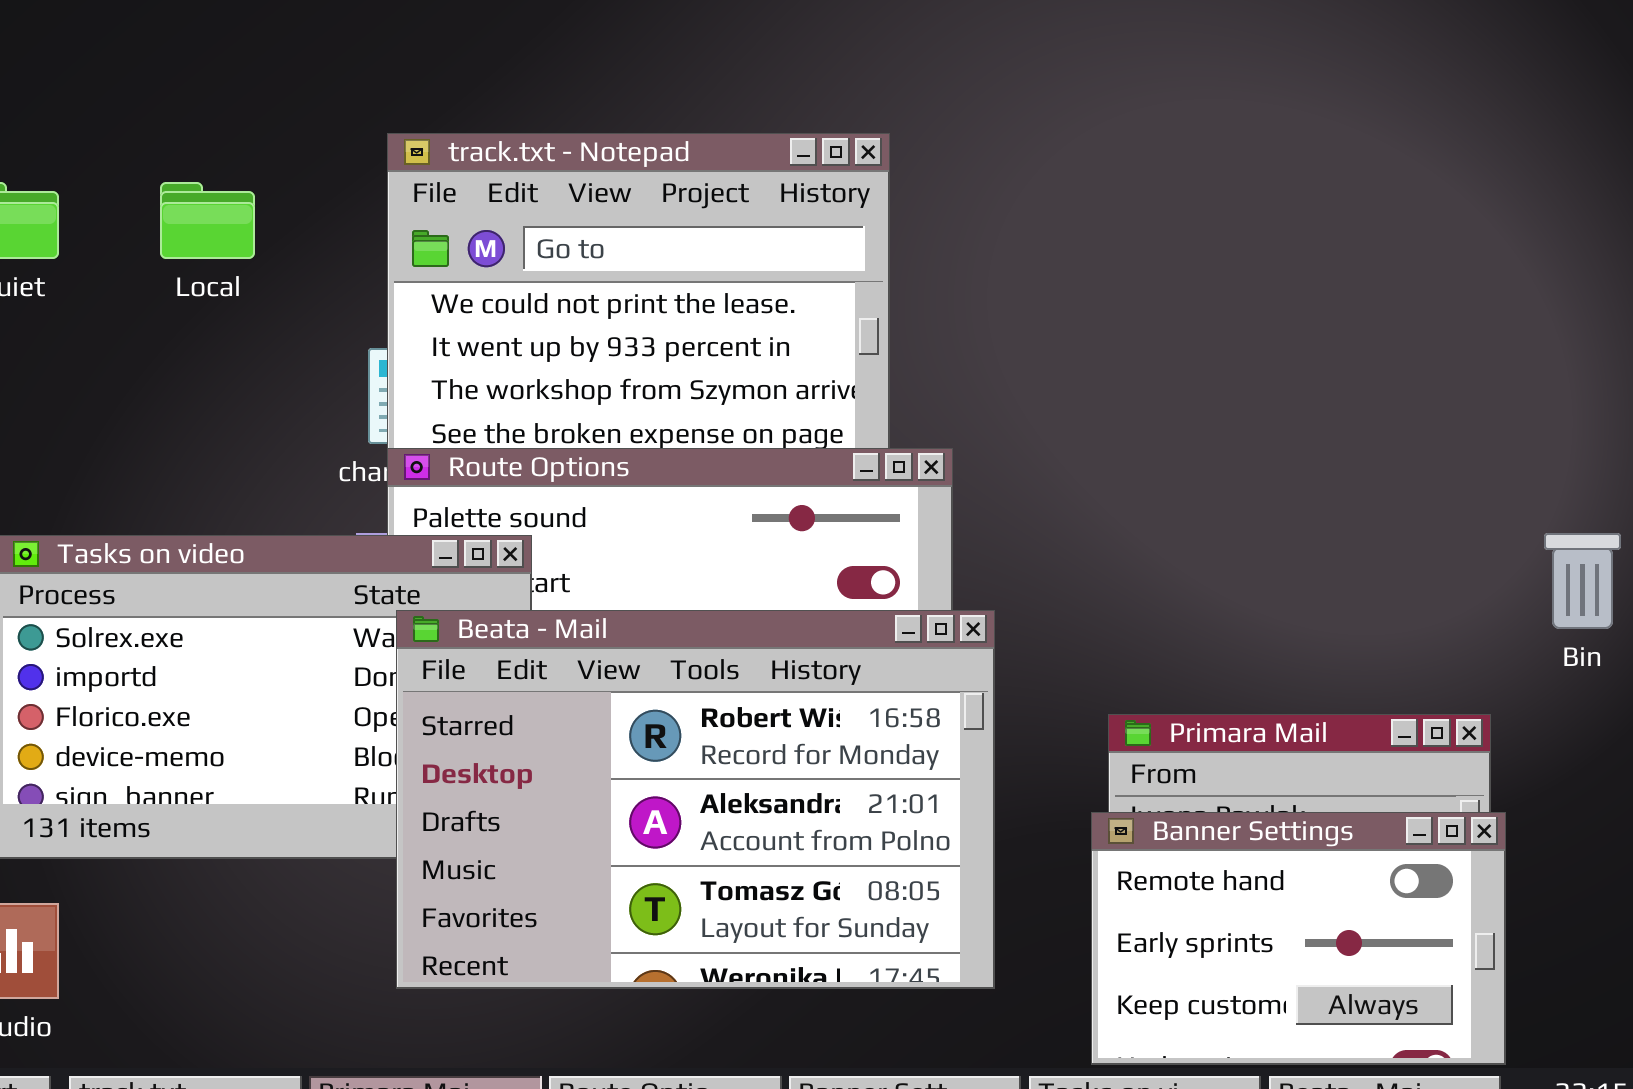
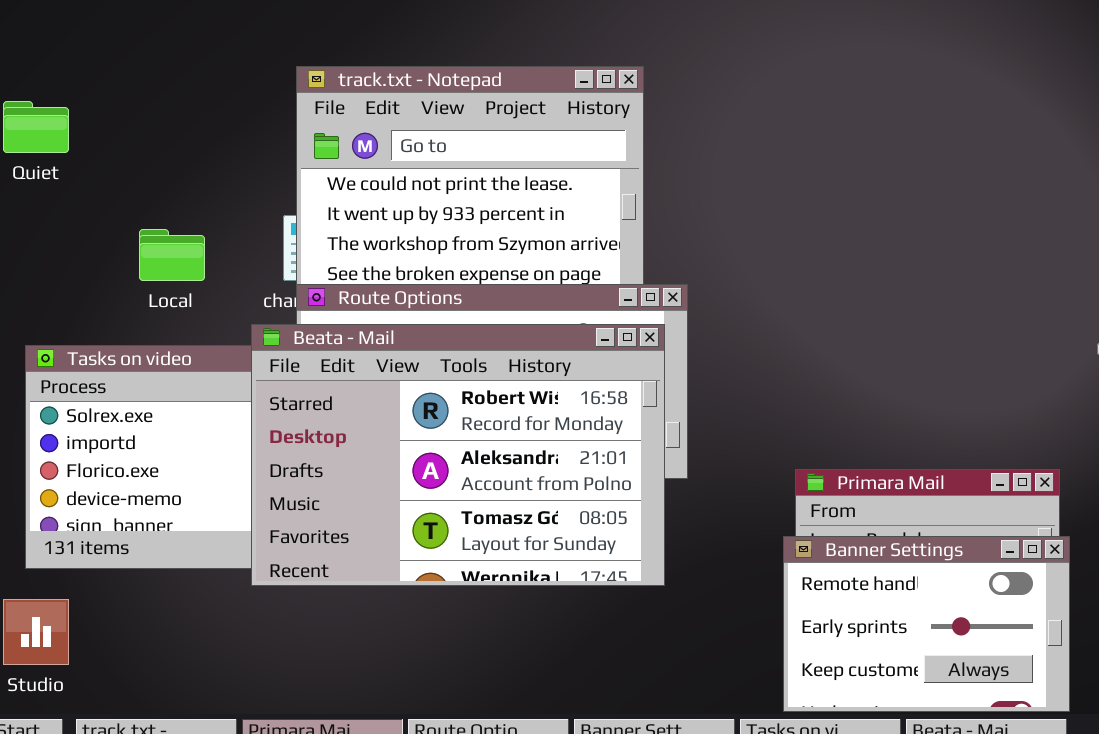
Local: [160,182,255,259] -> [139,229,205,281], moved
Beata - Mail: [396,610,995,989] -> [251,324,665,586], moved

